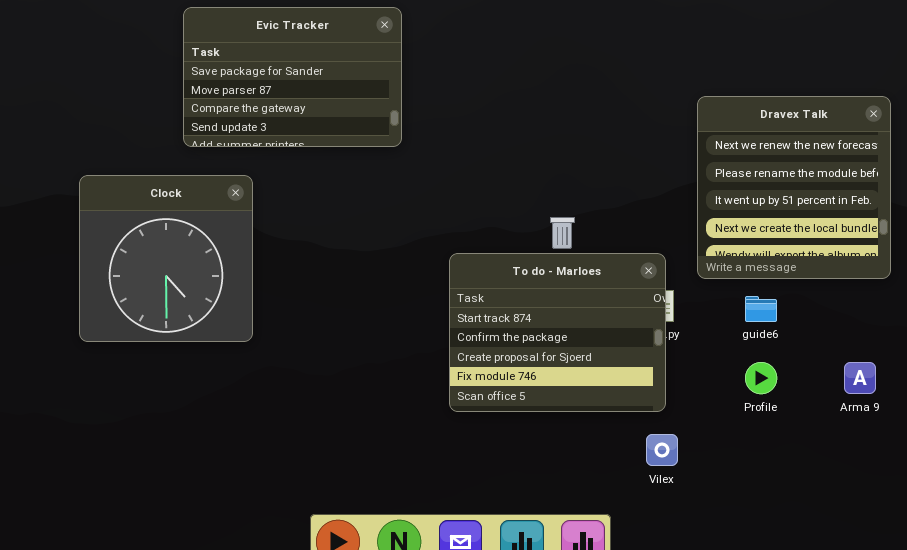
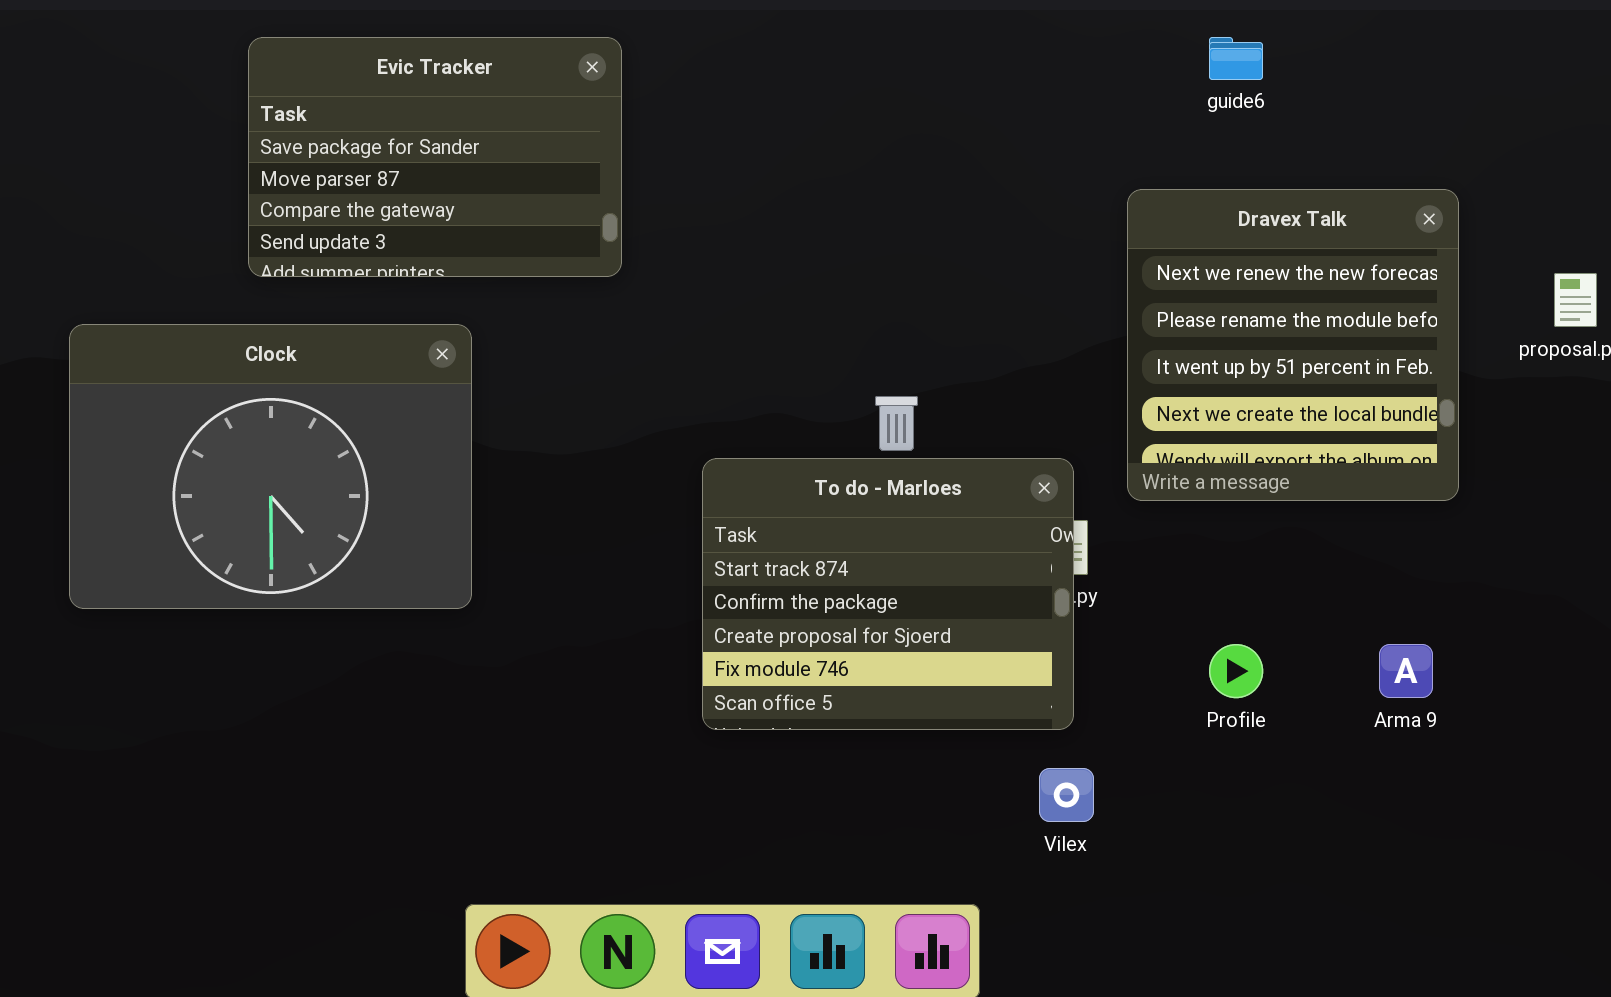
Clock: [79,175,253,342] -> [69,324,472,609], resized
guide6: [745,296,777,322] -> [1209,37,1263,80], moved

